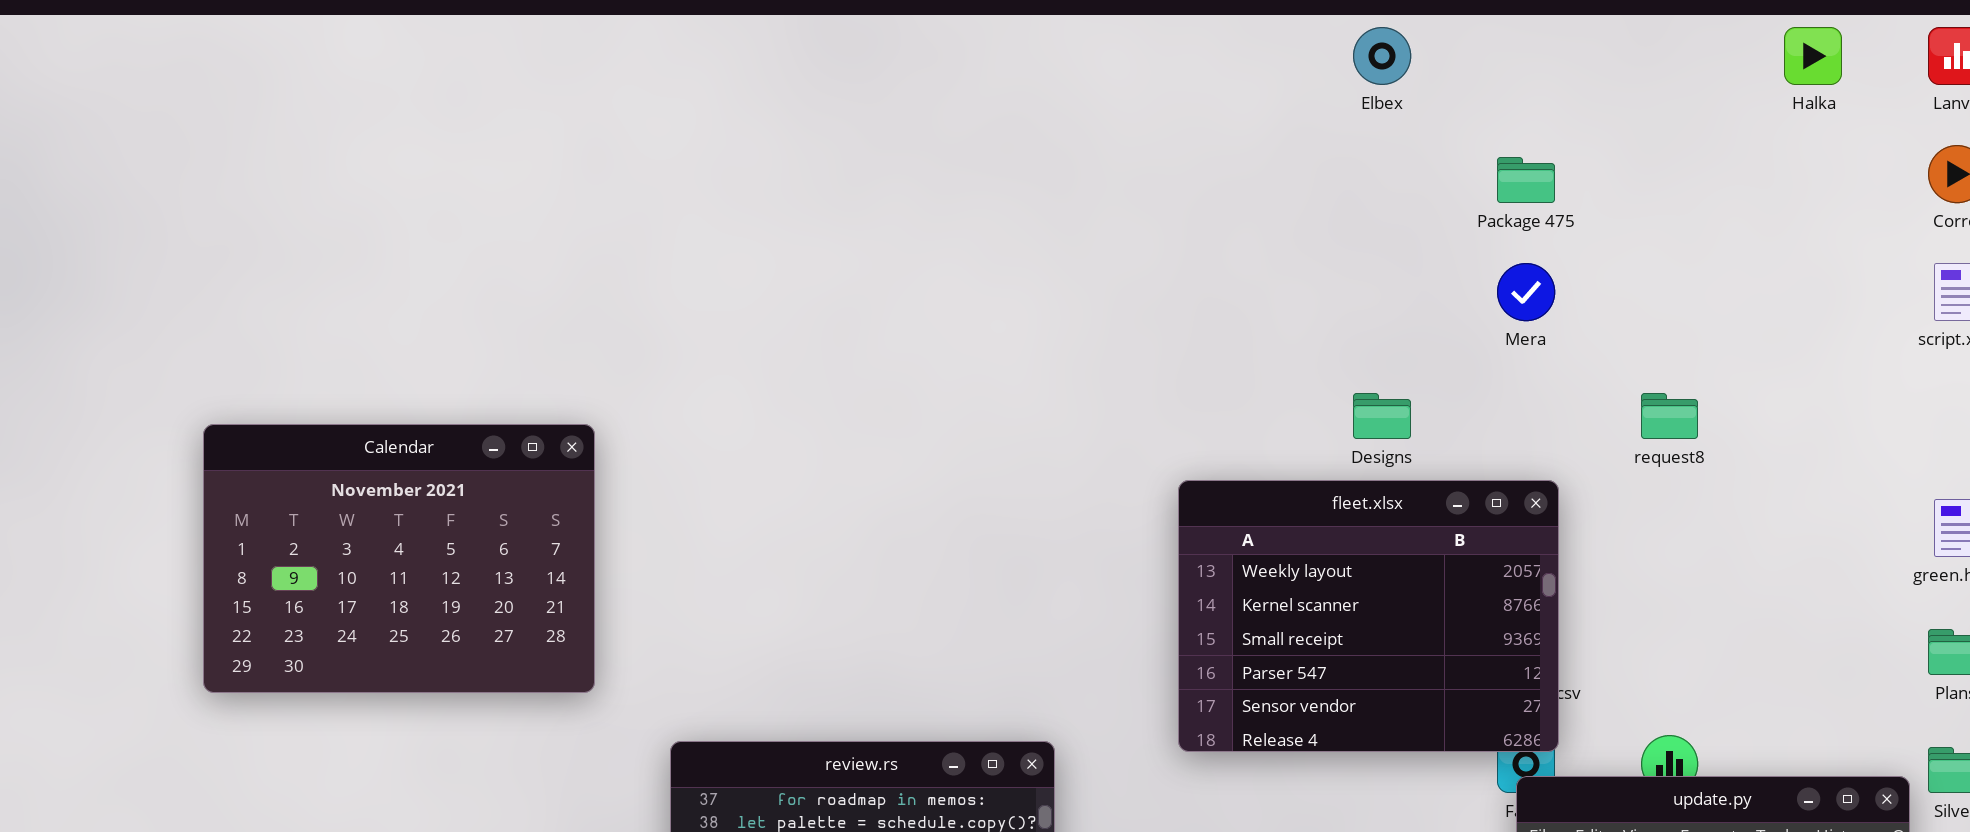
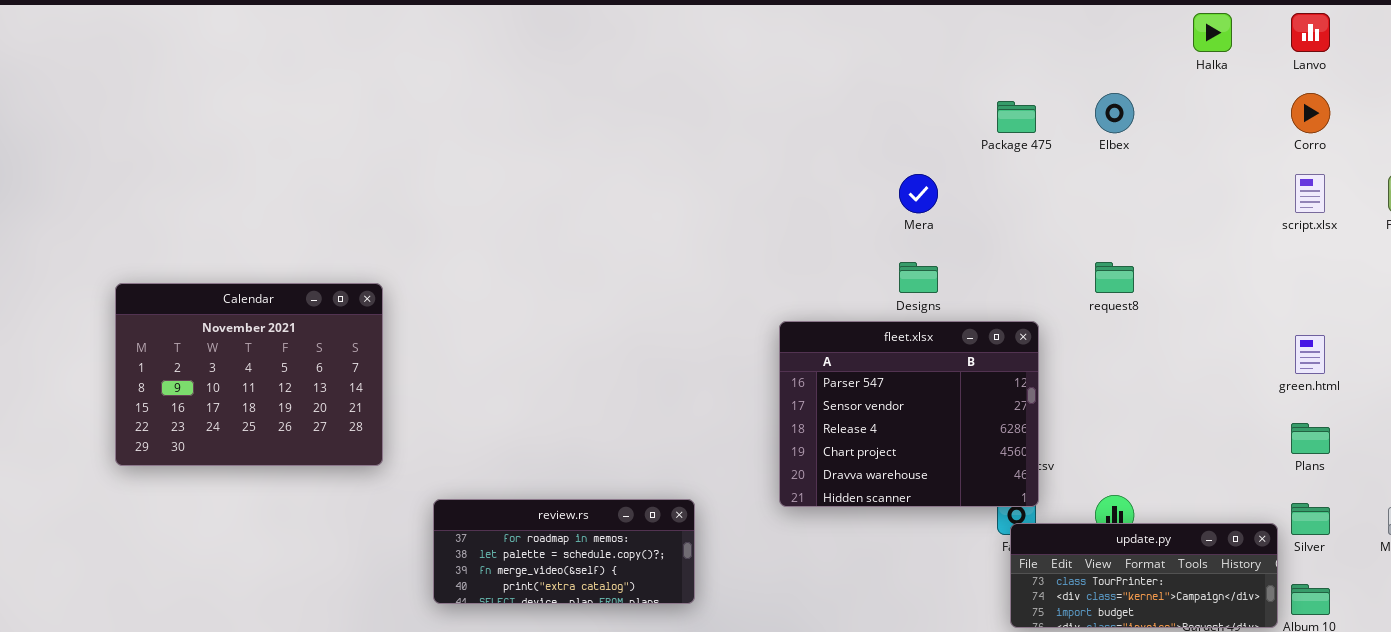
Elbex: [1353,27,1411,85] -> [1095,93,1134,133], moved
Mera: [1497,263,1555,321] -> [899,174,938,213], moved
fleet.xlsx: [1178,480,1559,752] -> [779,321,1039,507], scrolled down 3 rows

